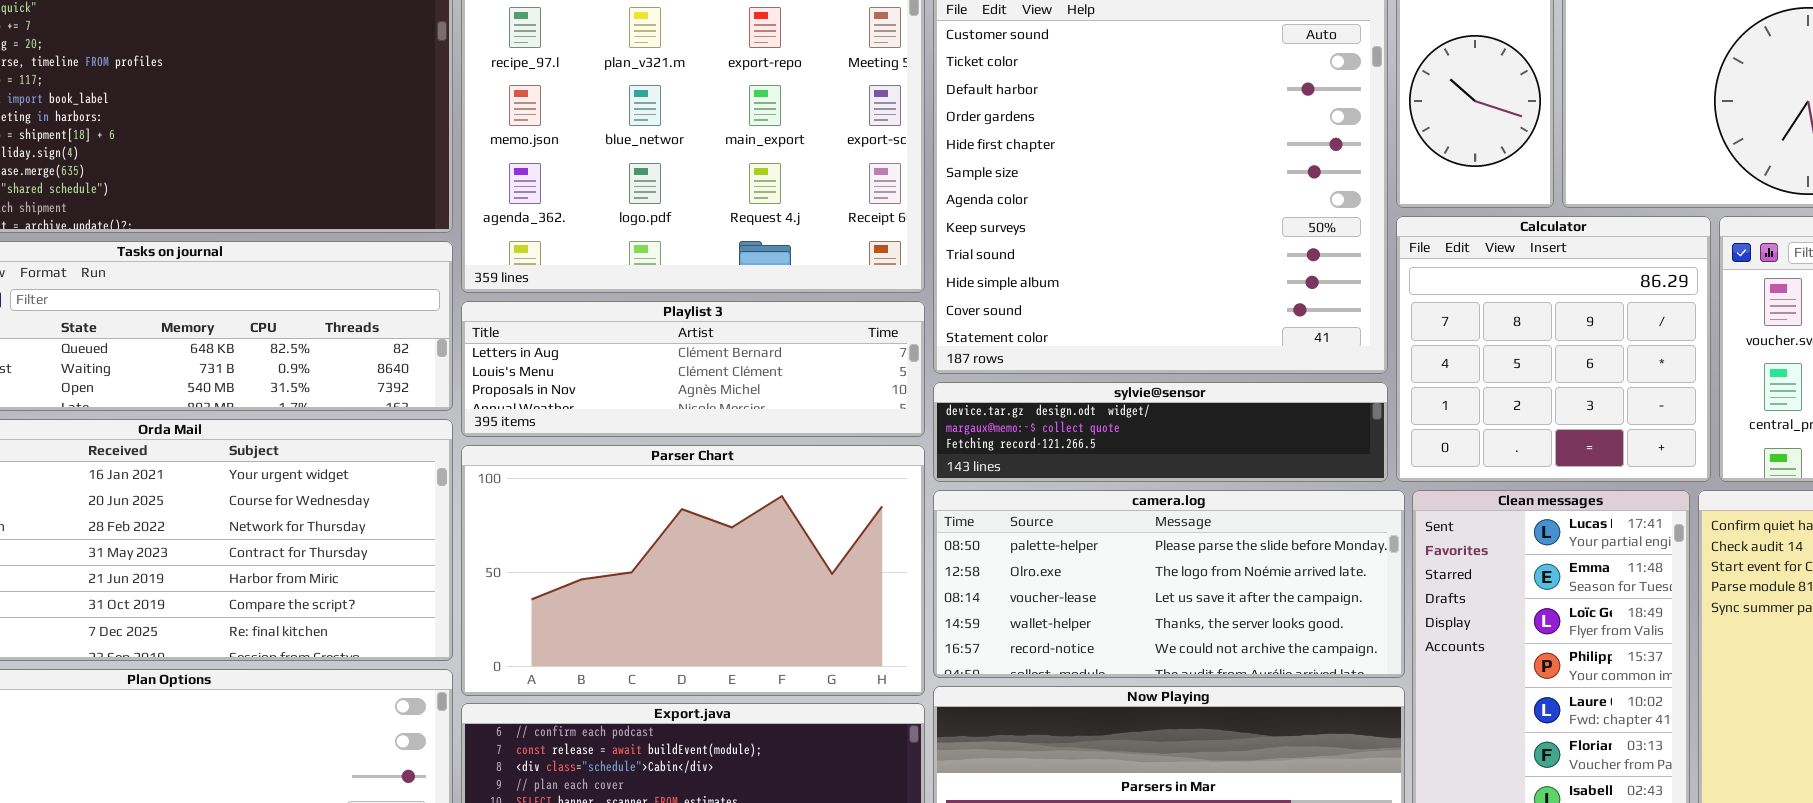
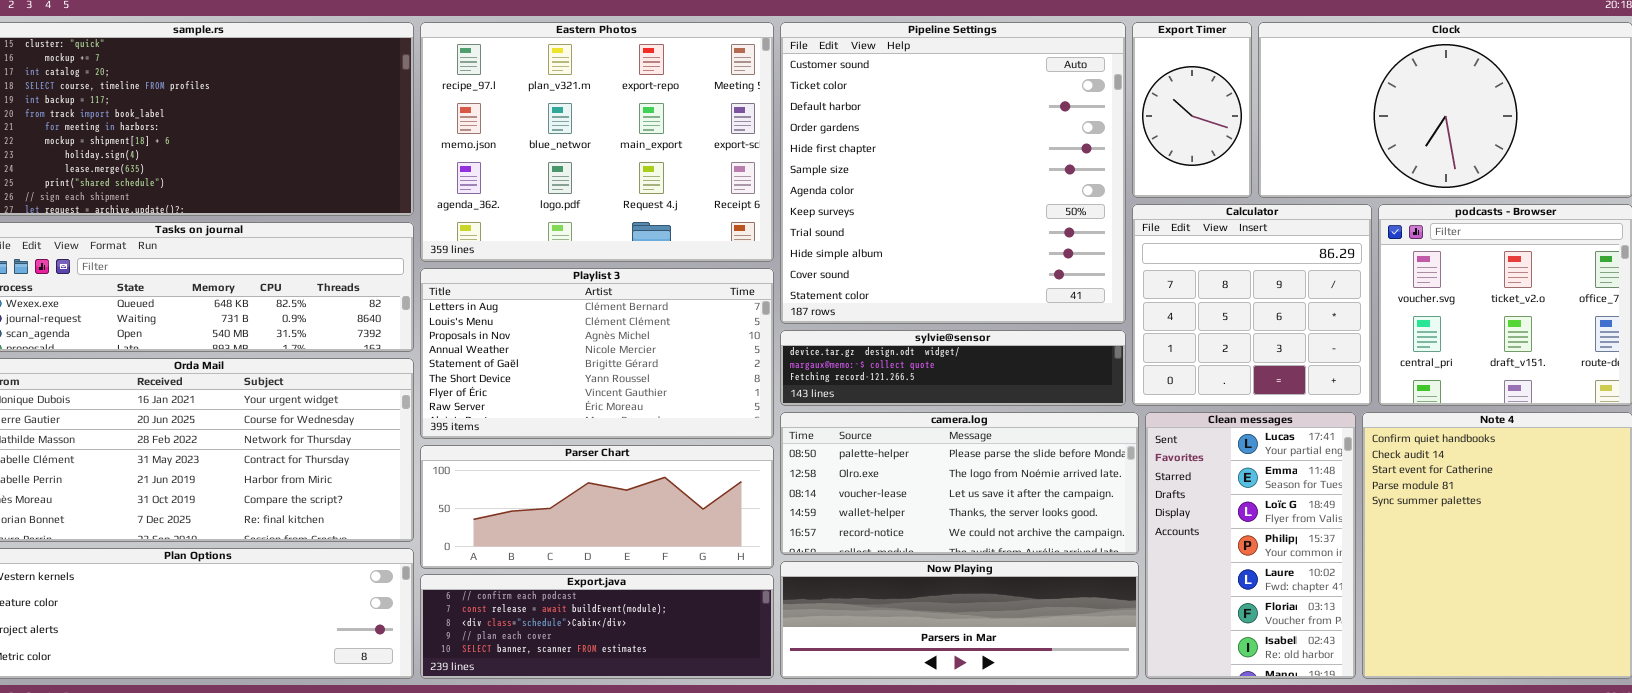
Playlist 3: [461,301,925,437] -> [420,268,774,439], resized
Parser Chart: [461,445,925,696] -> [420,445,774,569], resized

